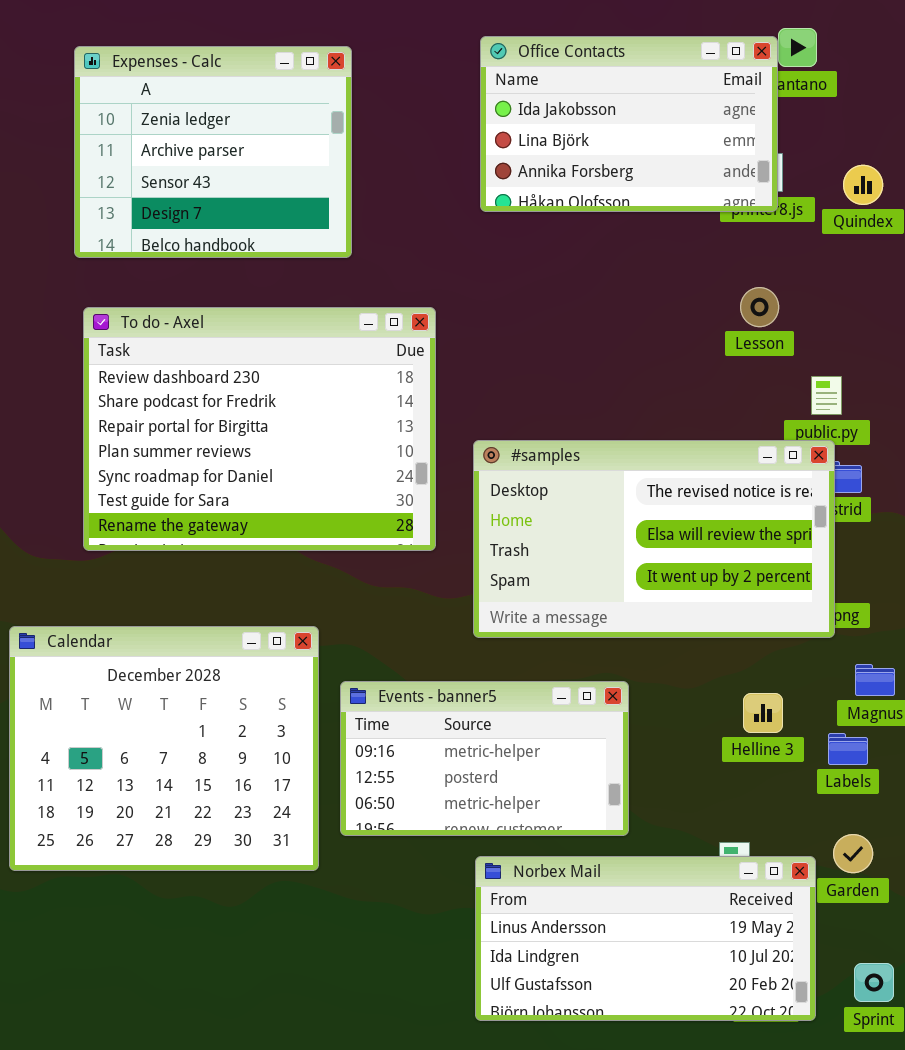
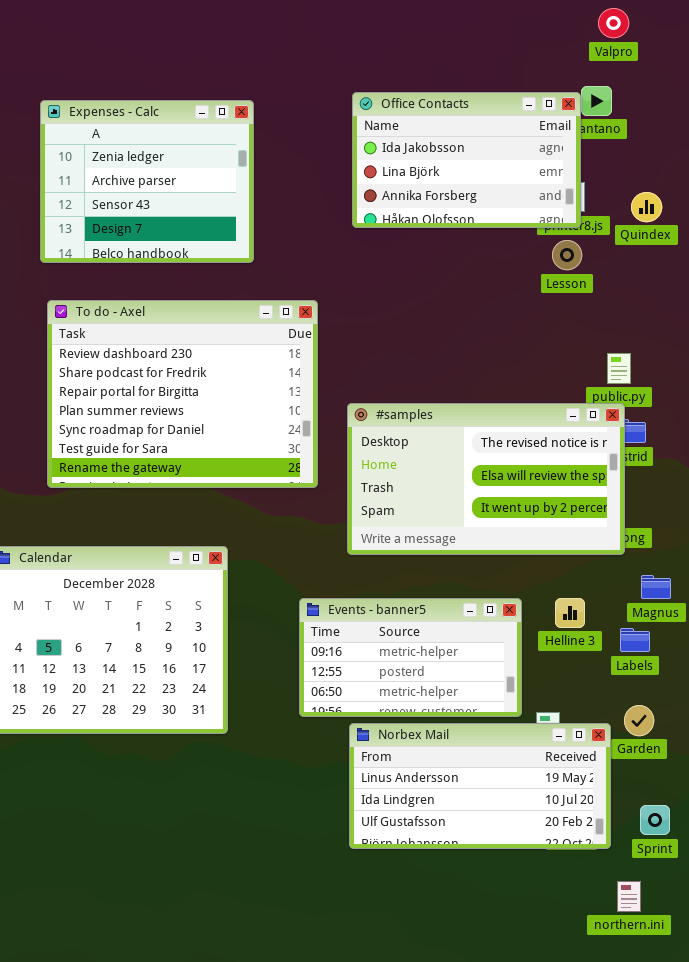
Lesson: [740,287,779,327] -> [552,240,582,270], moved
Events - banner5: [340,681,629,836] -> [299,598,522,717], moved

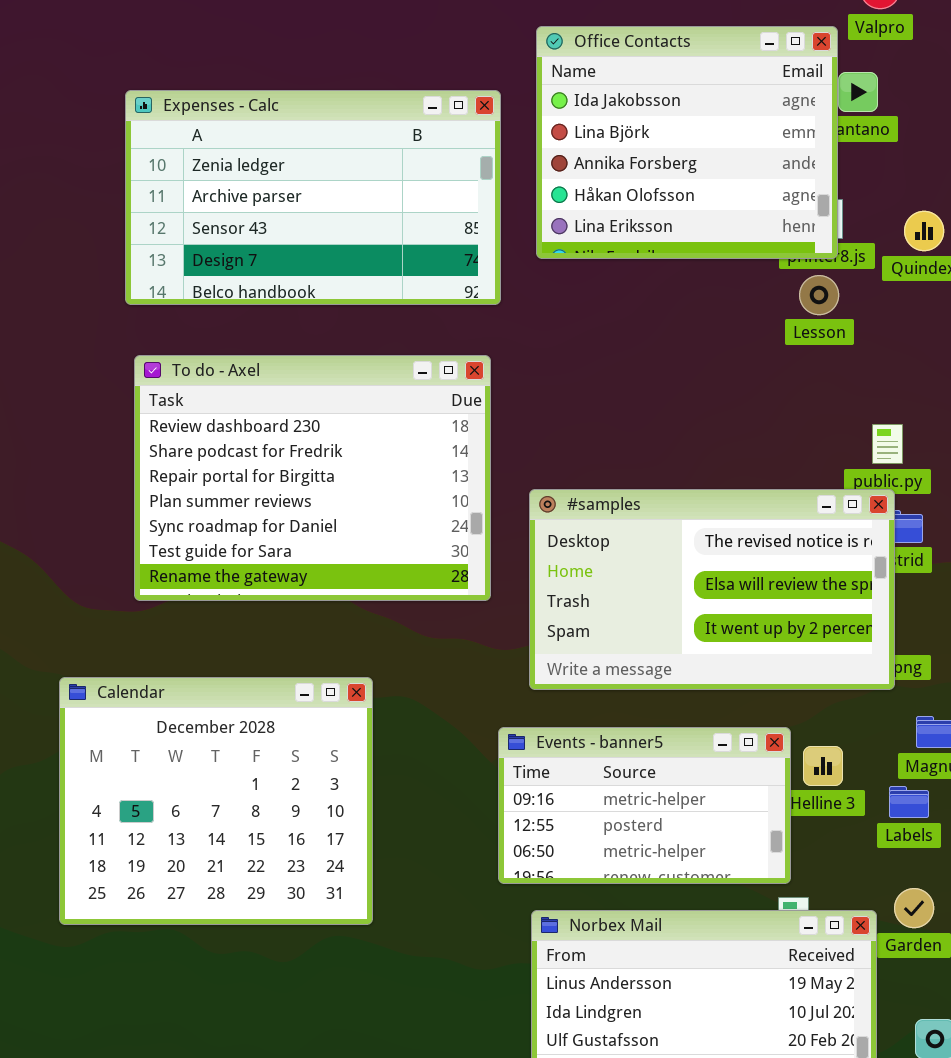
Office Contacts: [352,92,581,228] -> [536,26,838,259], resized
Expenses - Calc: [40,100,254,263] -> [125,90,501,305], resized
Events - banner5: [299,598,522,717] -> [498,727,791,884], moved

